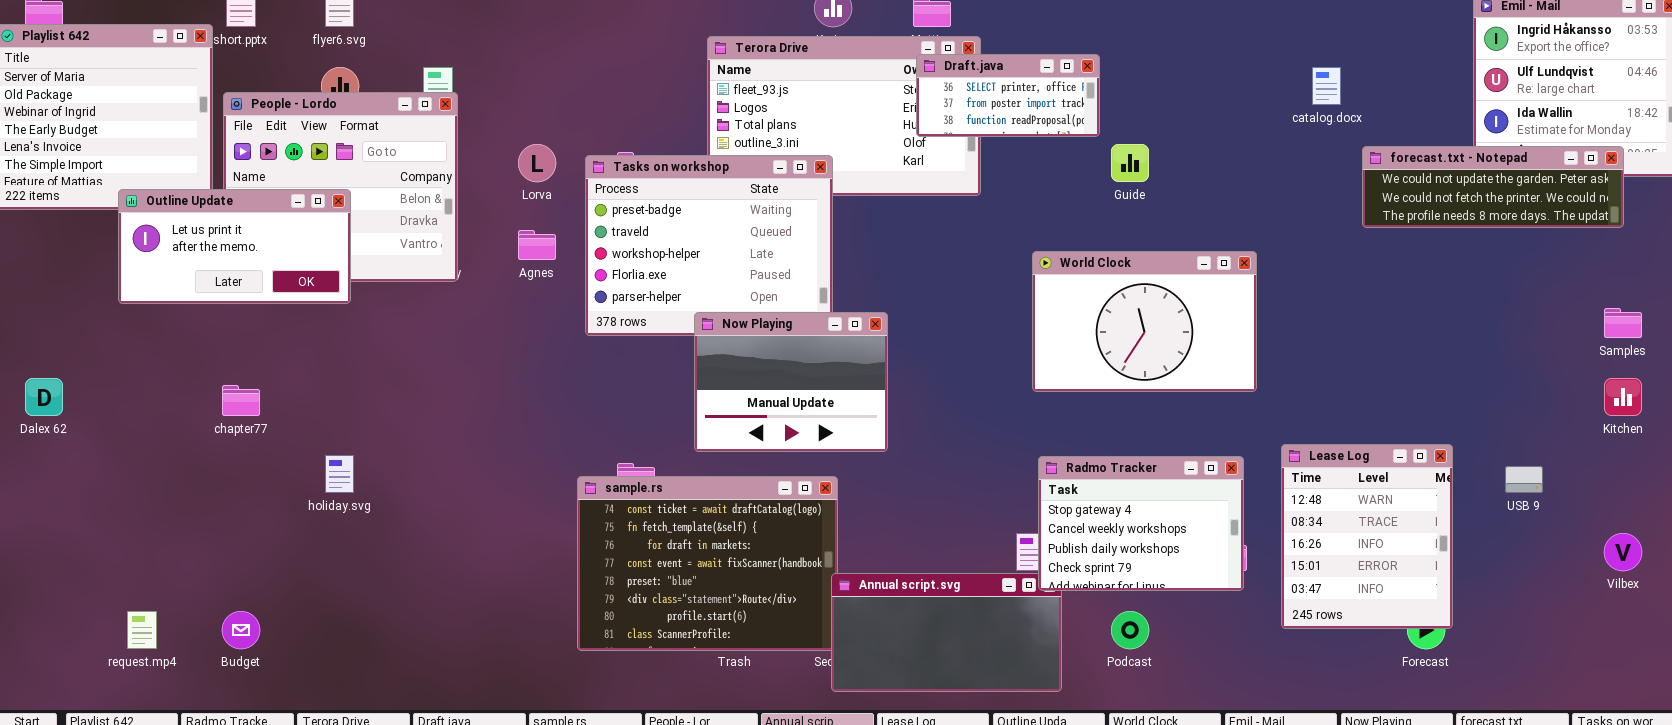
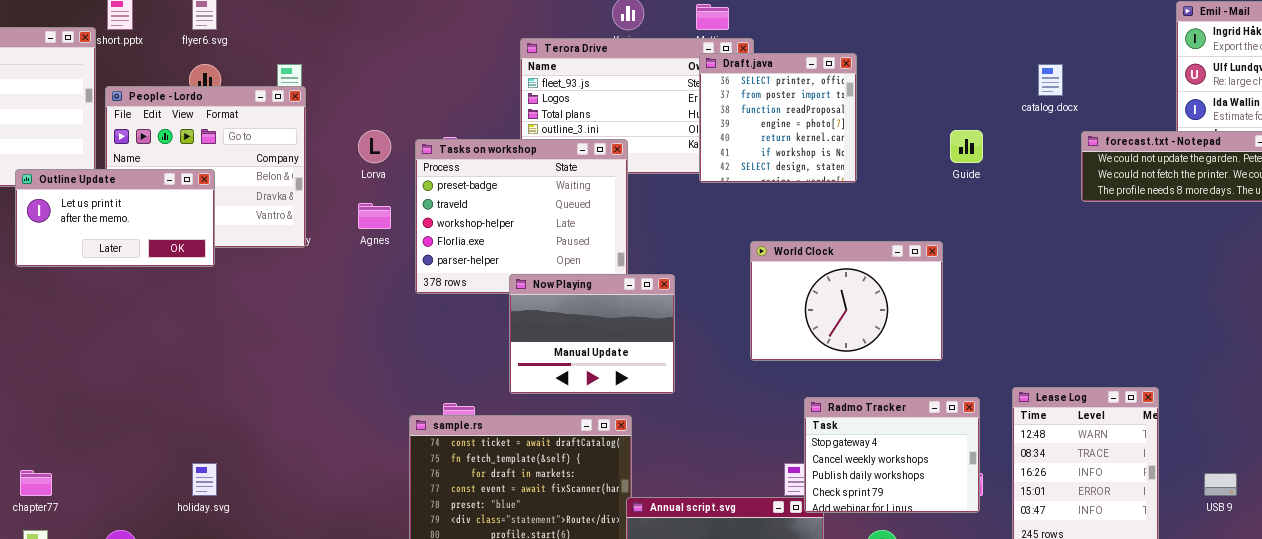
Draft.java: [916,54,1100,137] -> [699,53,857,183], resized
Guide: [1111,144,1149,182] -> [950,130,983,163], moved
World Clock: [1032,251,1257,392] -> [750,241,943,361], moved
chapter77: [222,385,260,416] -> [20,470,52,496], moved
holiday.svg: [325,455,354,493] -> [192,463,217,496], moved
USB 9: [1505,466,1543,493] -> [1204,473,1237,496], moved

